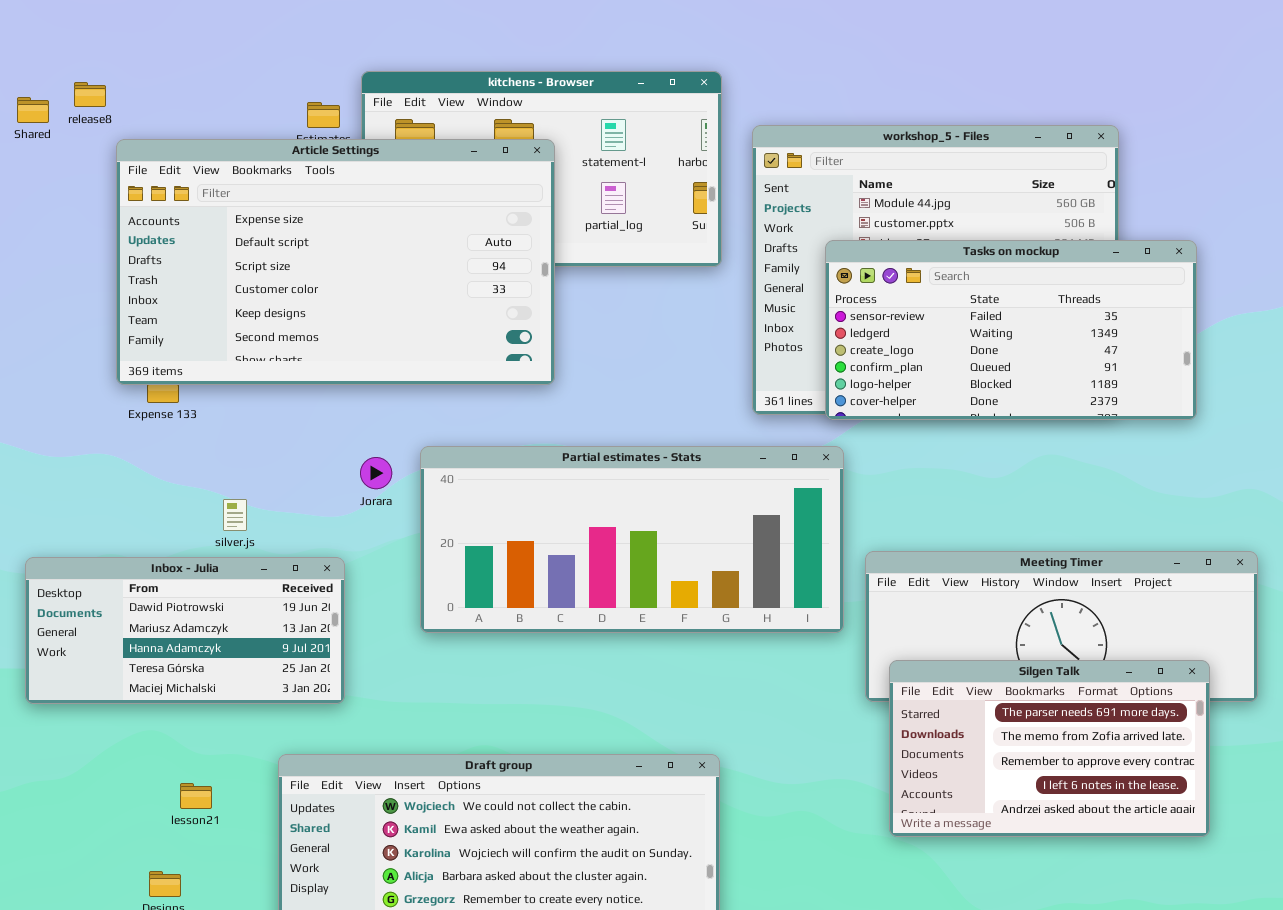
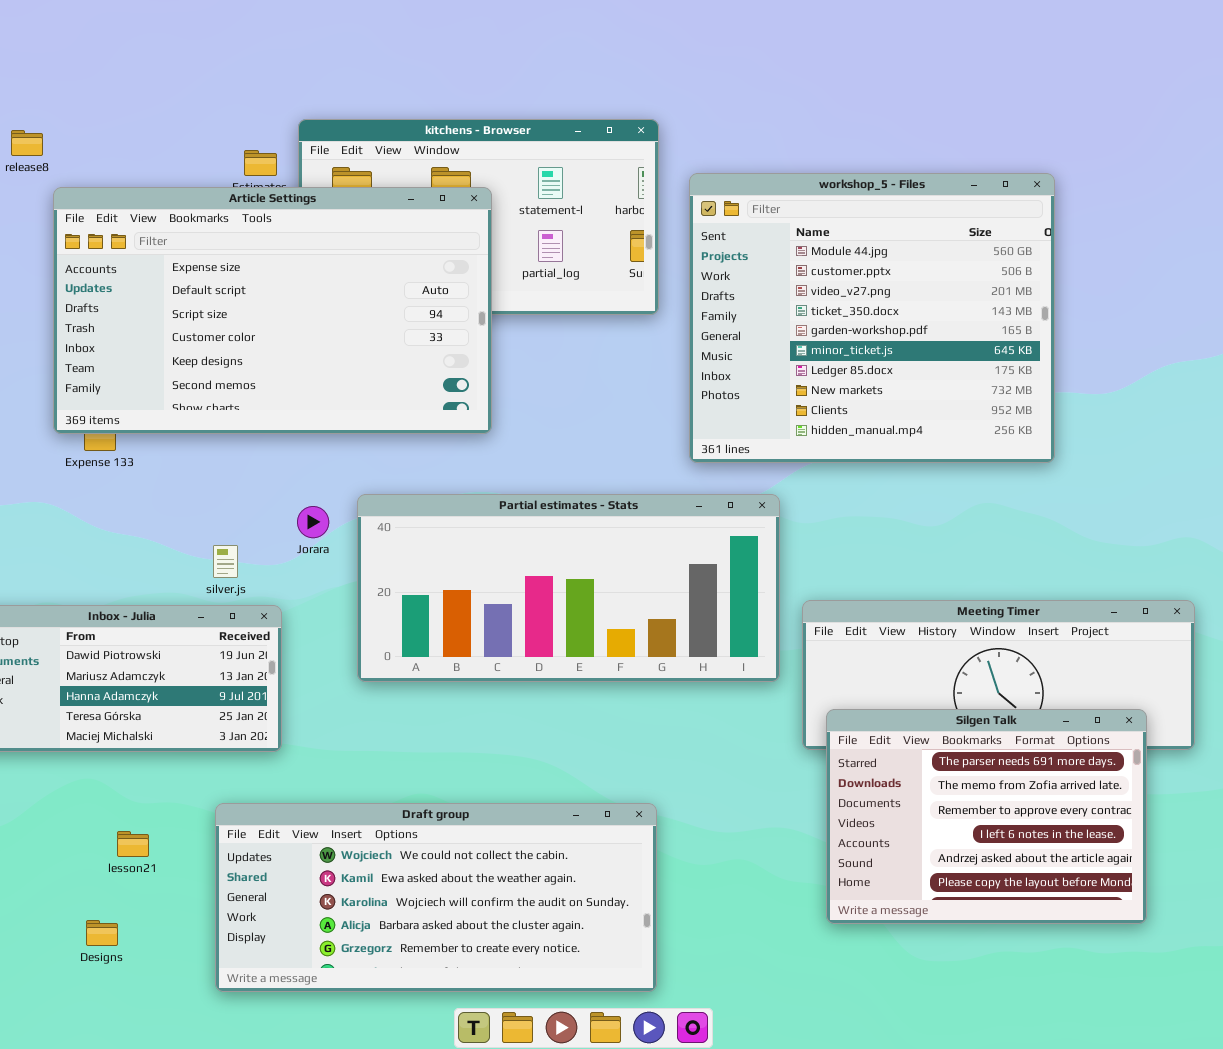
Tasks on mockup: [825,240,1197,420] -> none, closed
silver.js: [223,499,247,531] -> [213,545,238,578], moved
Silgen Talk: [889,660,1210,837] -> [826,709,1147,924], resized

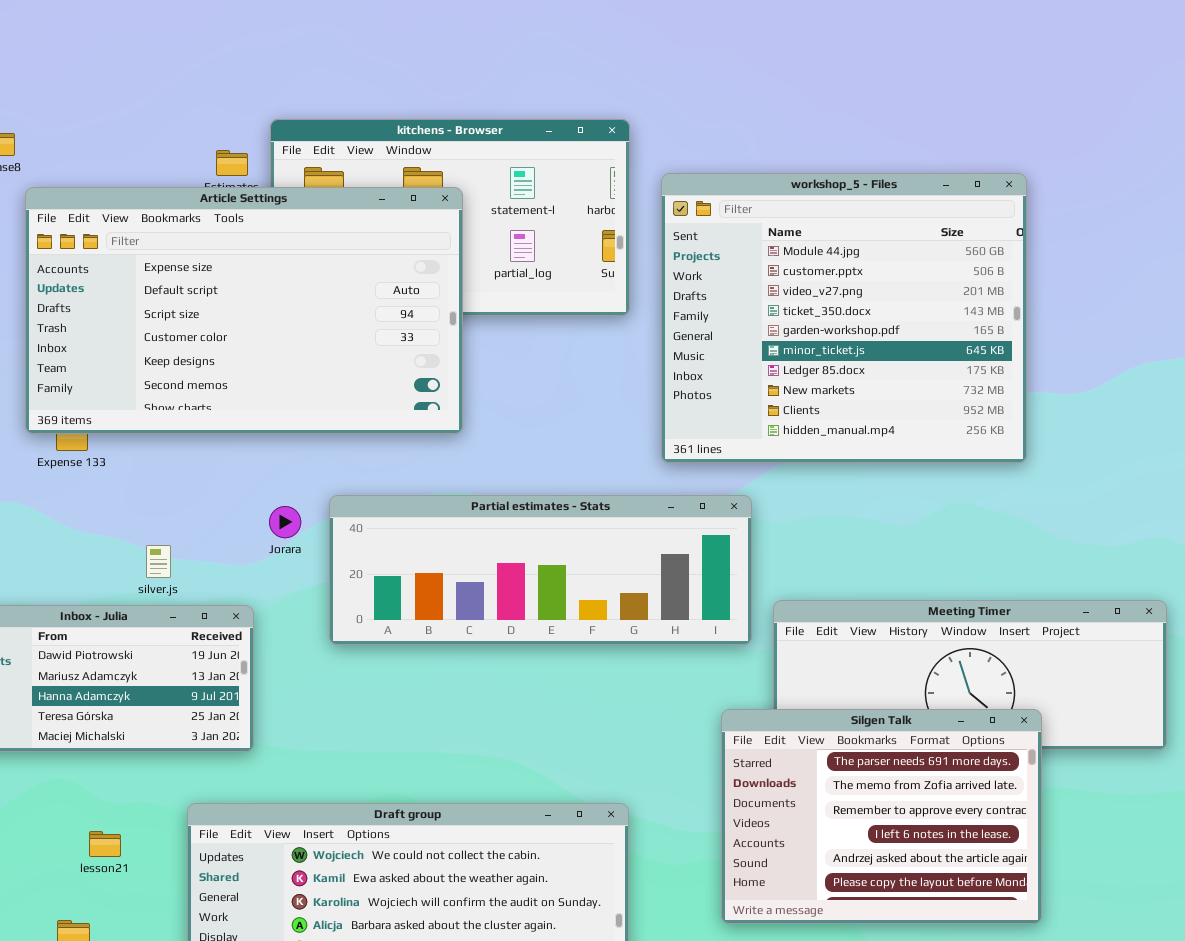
Partial estimates - Stats: [357,494,780,682] -> [329,495,752,645], resized
silver.js: [213,545,238,578] -> [146,545,171,578], moved
Silgen Talk: [826,709,1147,924] -> [721,709,1042,924], moved

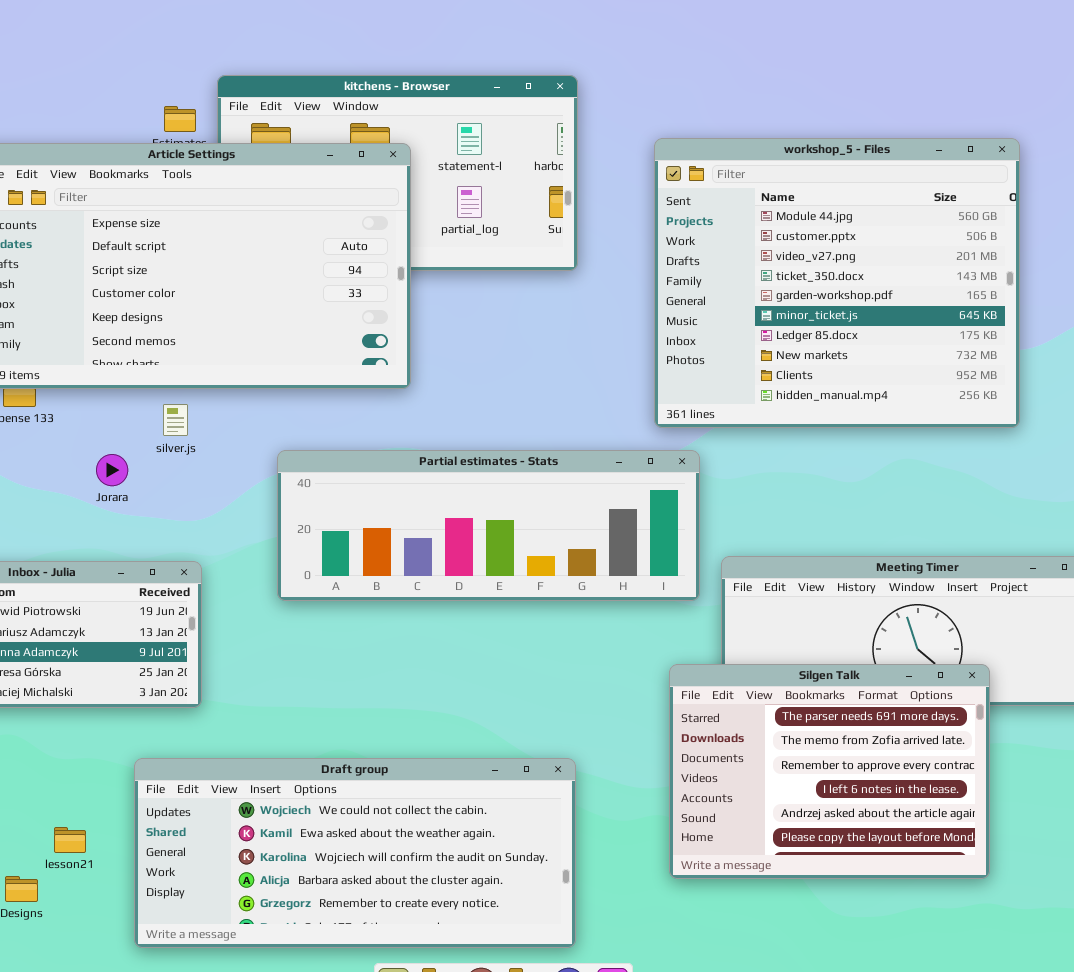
workshop_5 - Files: [661,173,1027,463] -> [654,138,1020,428], moved
Jorara: [269,506,301,538] -> [96,454,128,486], moved
silver.js: [146,545,171,578] -> [163,404,188,436], moved
lesson21: [89,831,121,857] -> [54,827,86,853], moved

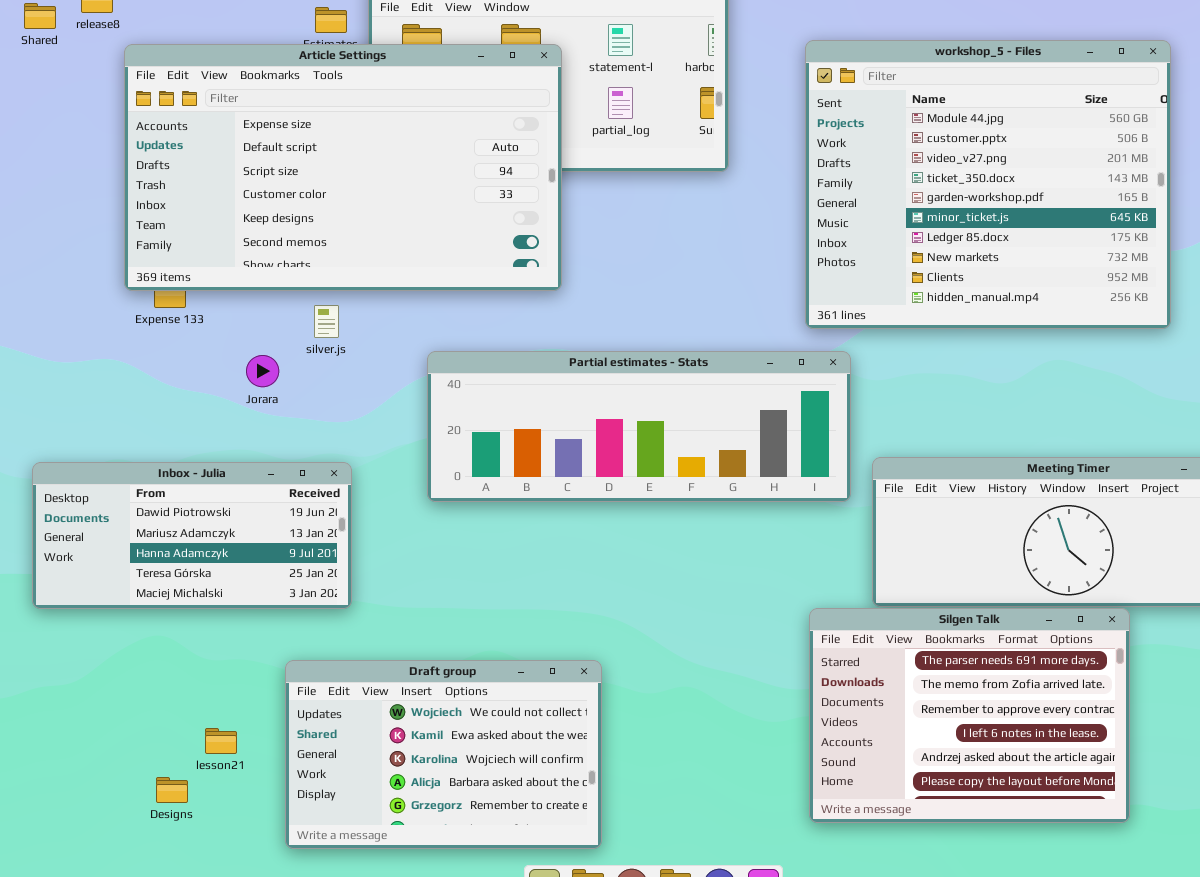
Silgen Talk: [669,664,990,879] -> [809,608,1130,823], moved
Draft group: [134,758,576,948] -> [285,660,602,849], resized

